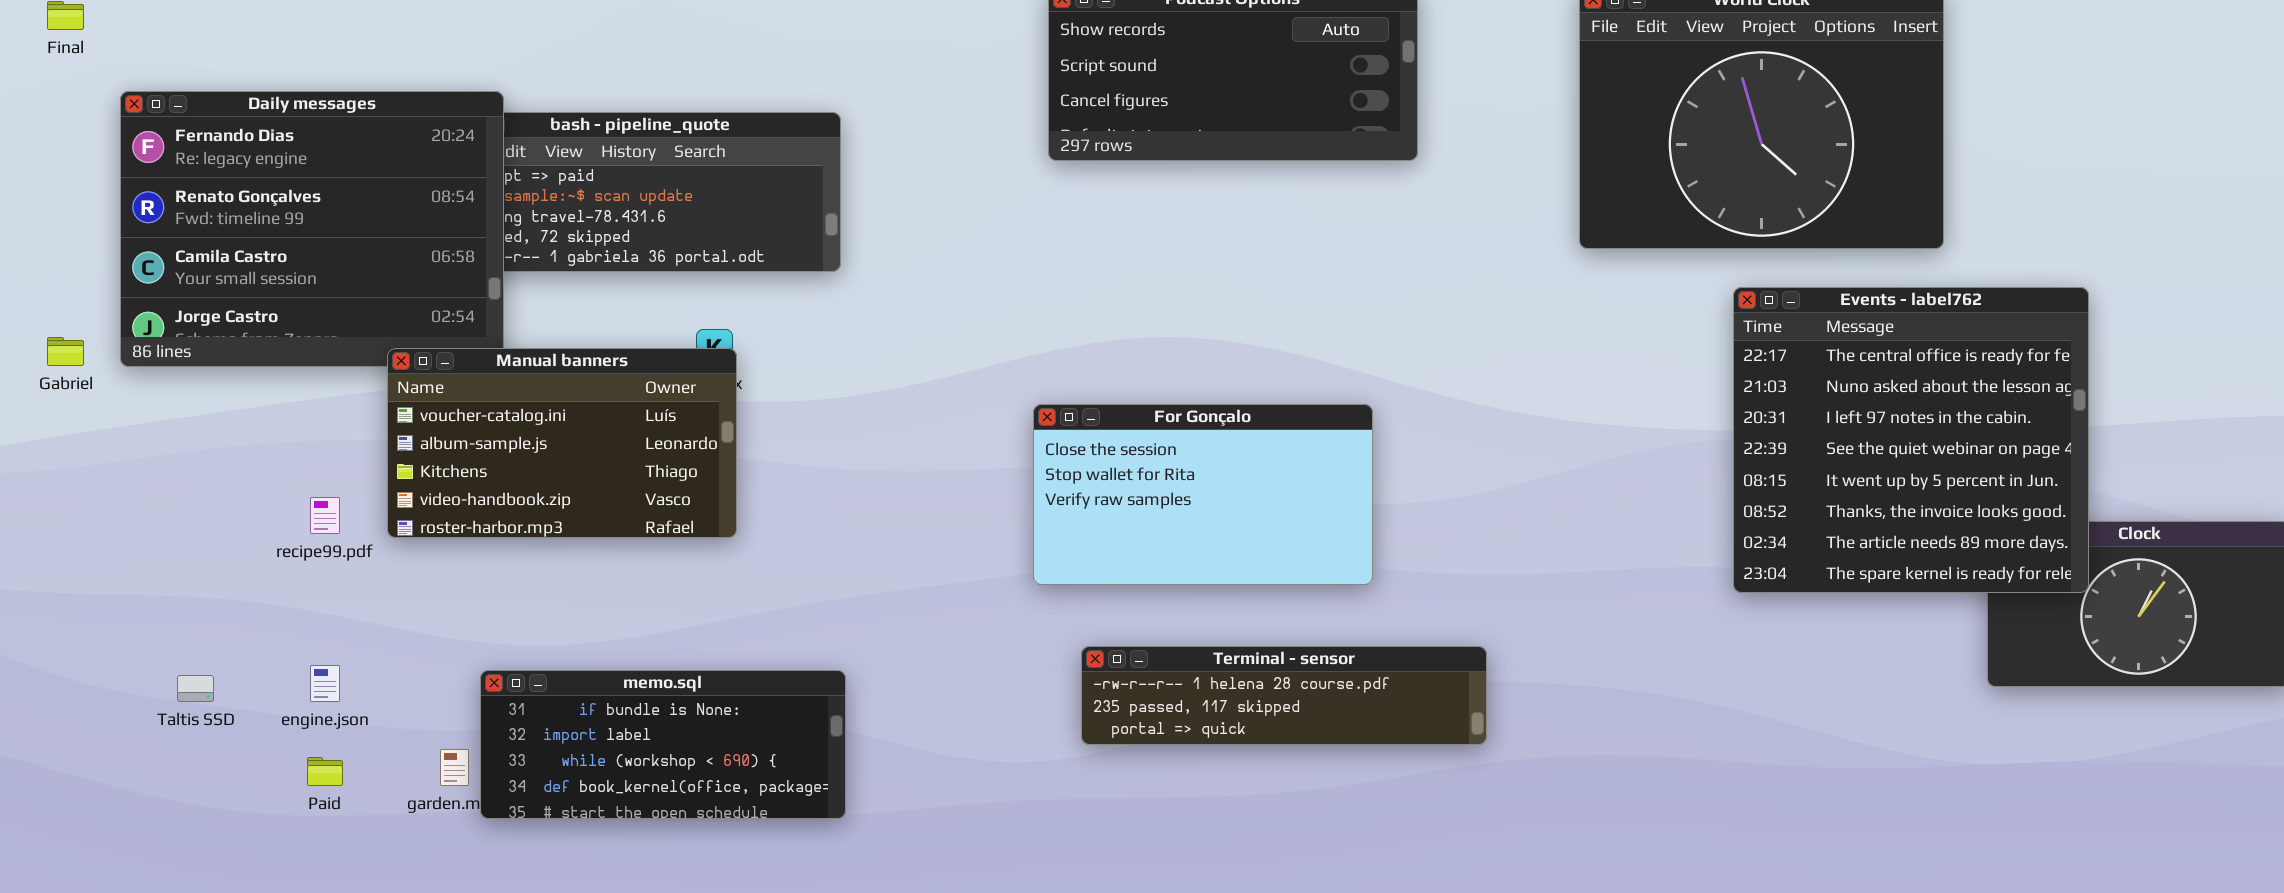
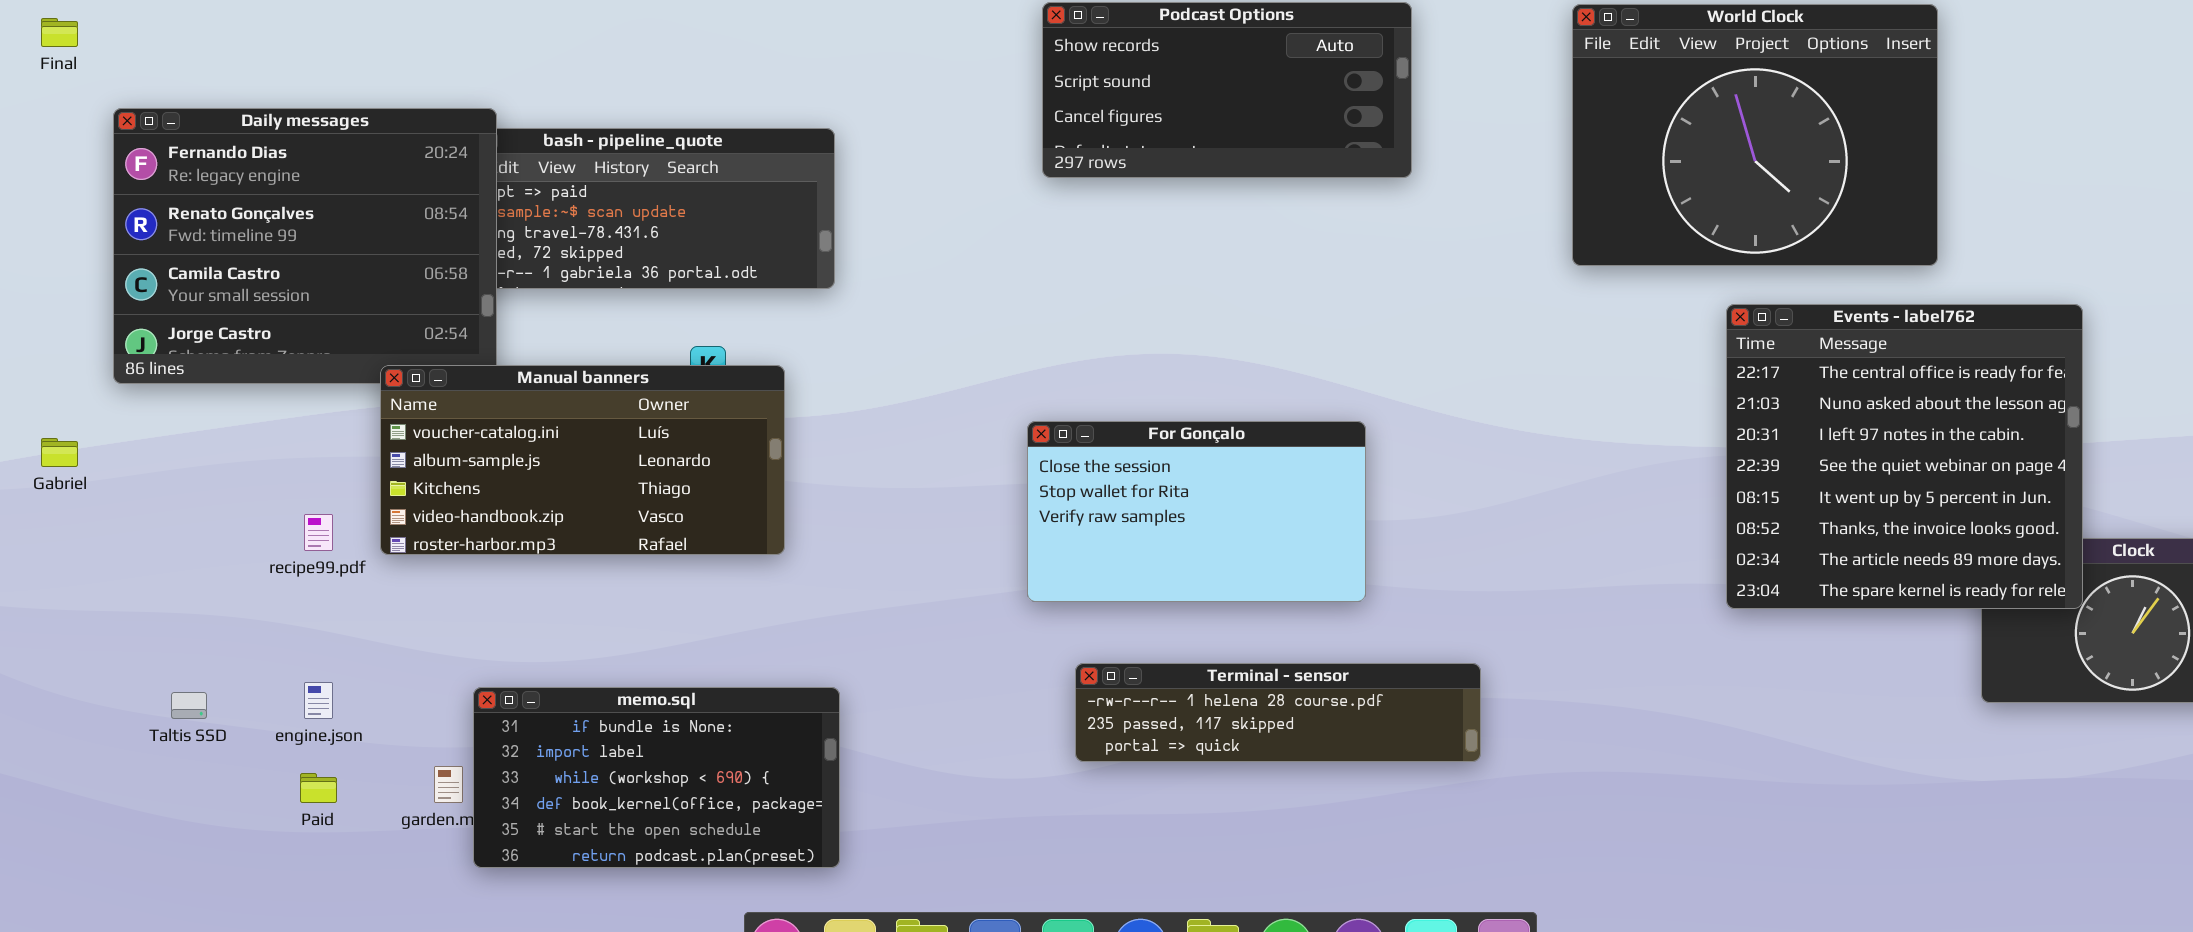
Gabriel: [47,337,84,366] -> [41,438,78,467], moved
Manual banners: [387,348,737,538] -> [380,365,785,555], resized
memo.sql: [480,670,846,819] -> [473,687,840,868], resized

